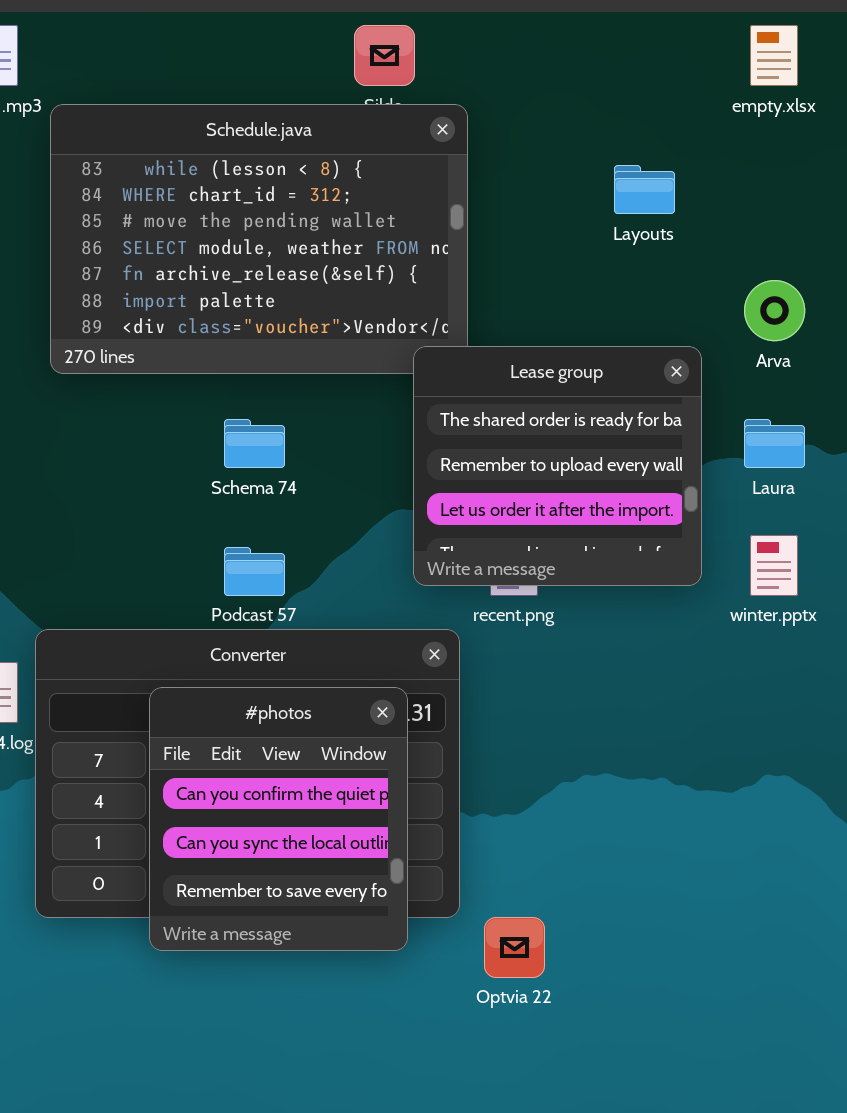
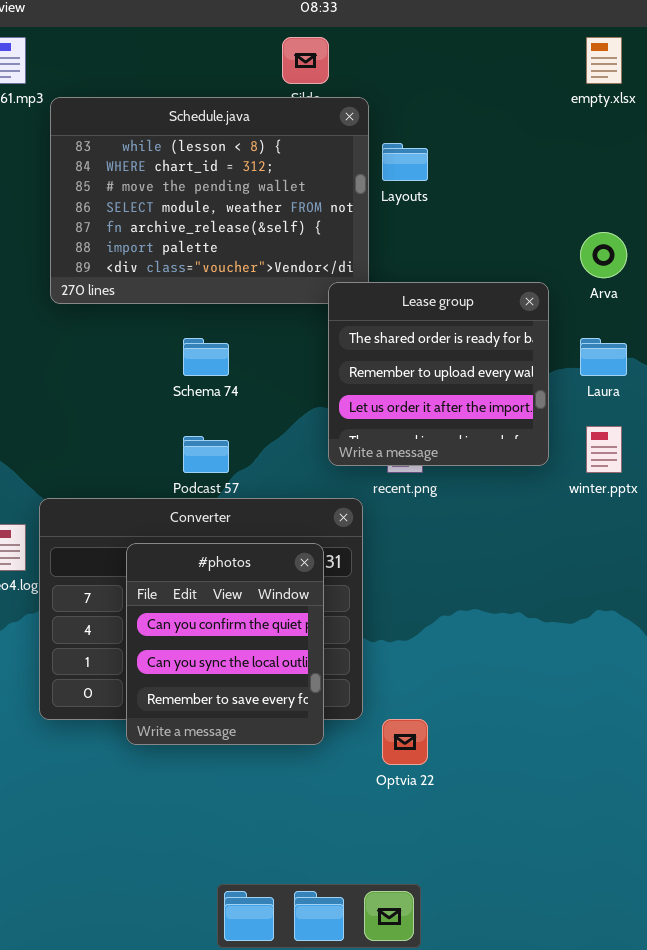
Layouts: [614,165,675,214] -> [382,143,428,181], moved

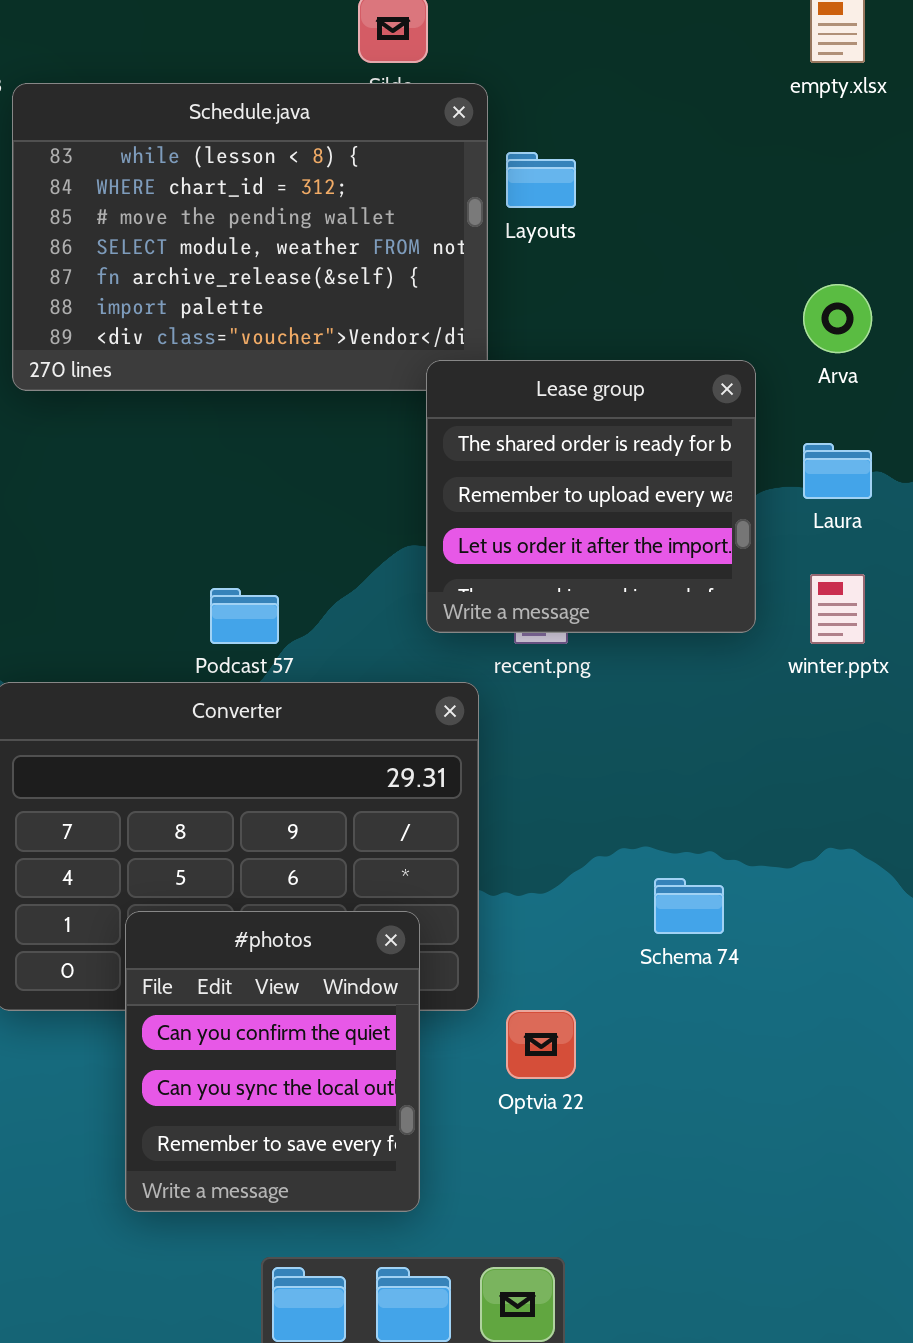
Schema 74: [183,338,229,376] -> [654,878,724,934], moved
#photos: [126,543,324,745] -> [125,911,420,1212], moved

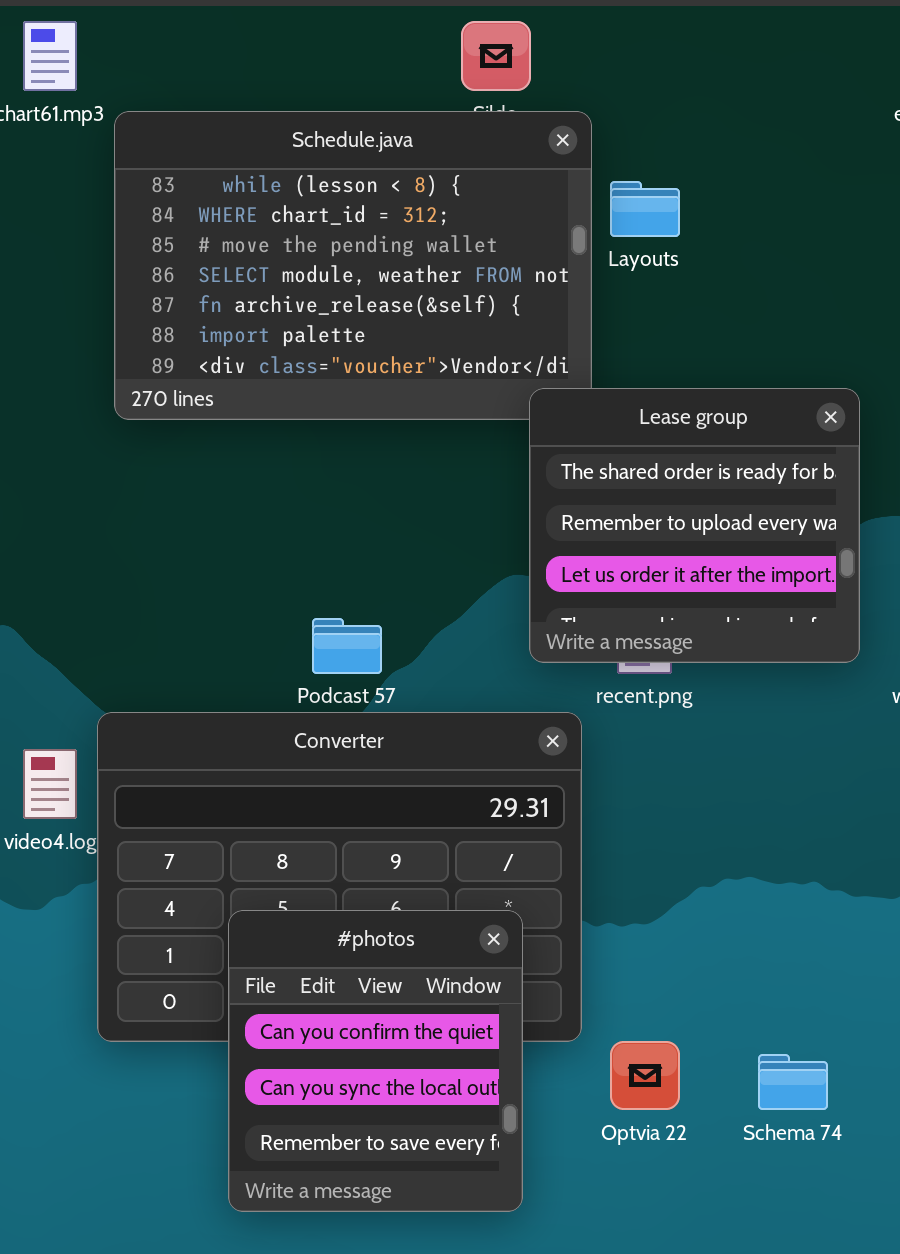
Schema 74: [654,878,724,934] -> [758,1054,828,1110], moved
#photos: [125,911,420,1212] -> [228,910,523,1212], moved

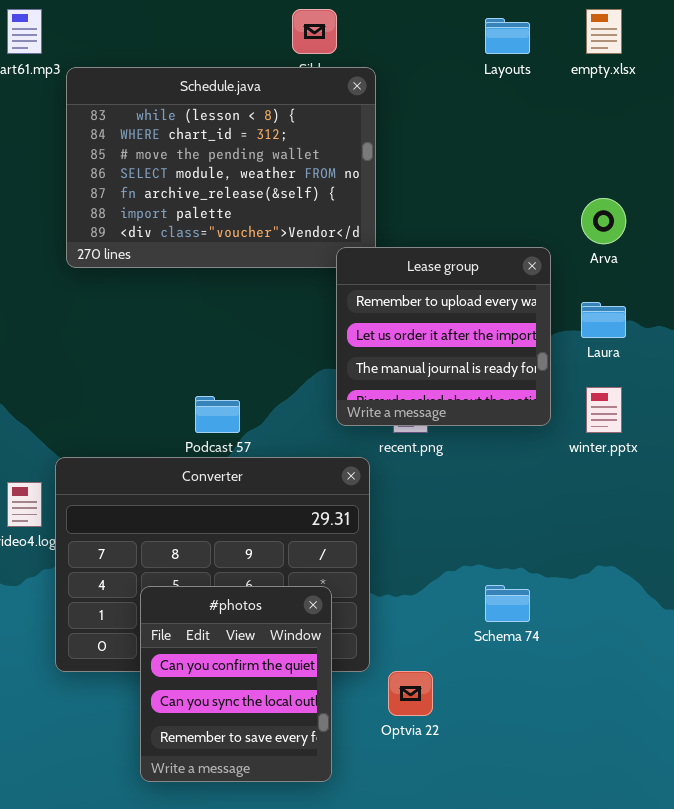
Layouts: [610,181,680,237] -> [485,18,530,54], moved
Lease group: [529,388,860,663] -> [336,247,551,426], scrolled down 1 row
Schema 74: [758,1054,828,1110] -> [485,585,530,622], moved

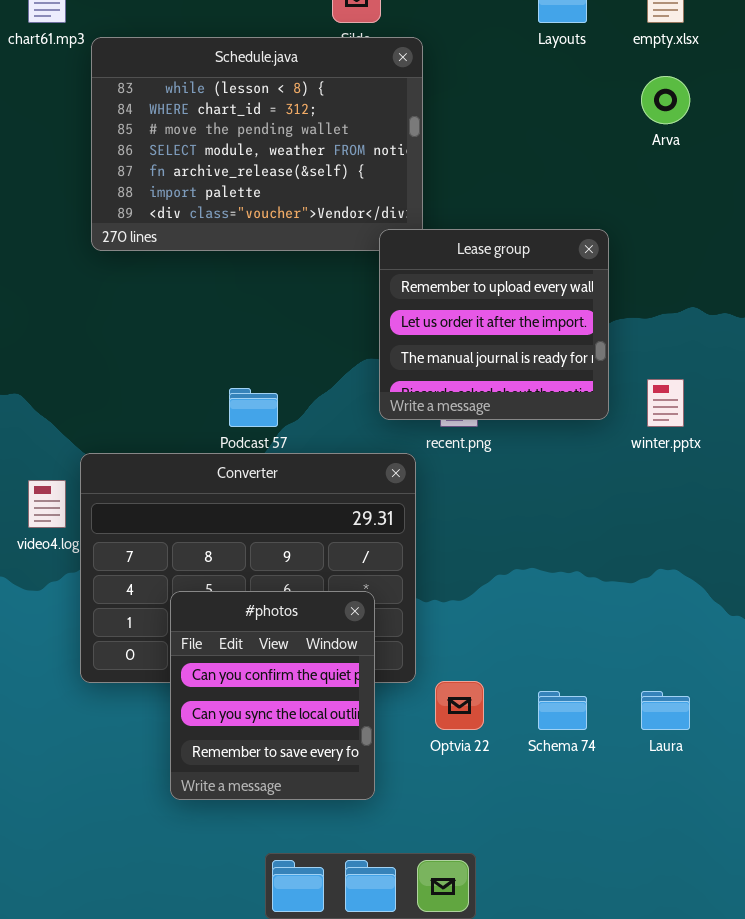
Arva: [581,198,626,244] -> [641,76,690,124], moved
Laura: [581,302,626,338] -> [641,691,690,730], moved
Schema 74: [485,585,530,622] -> [538,691,587,730], moved

